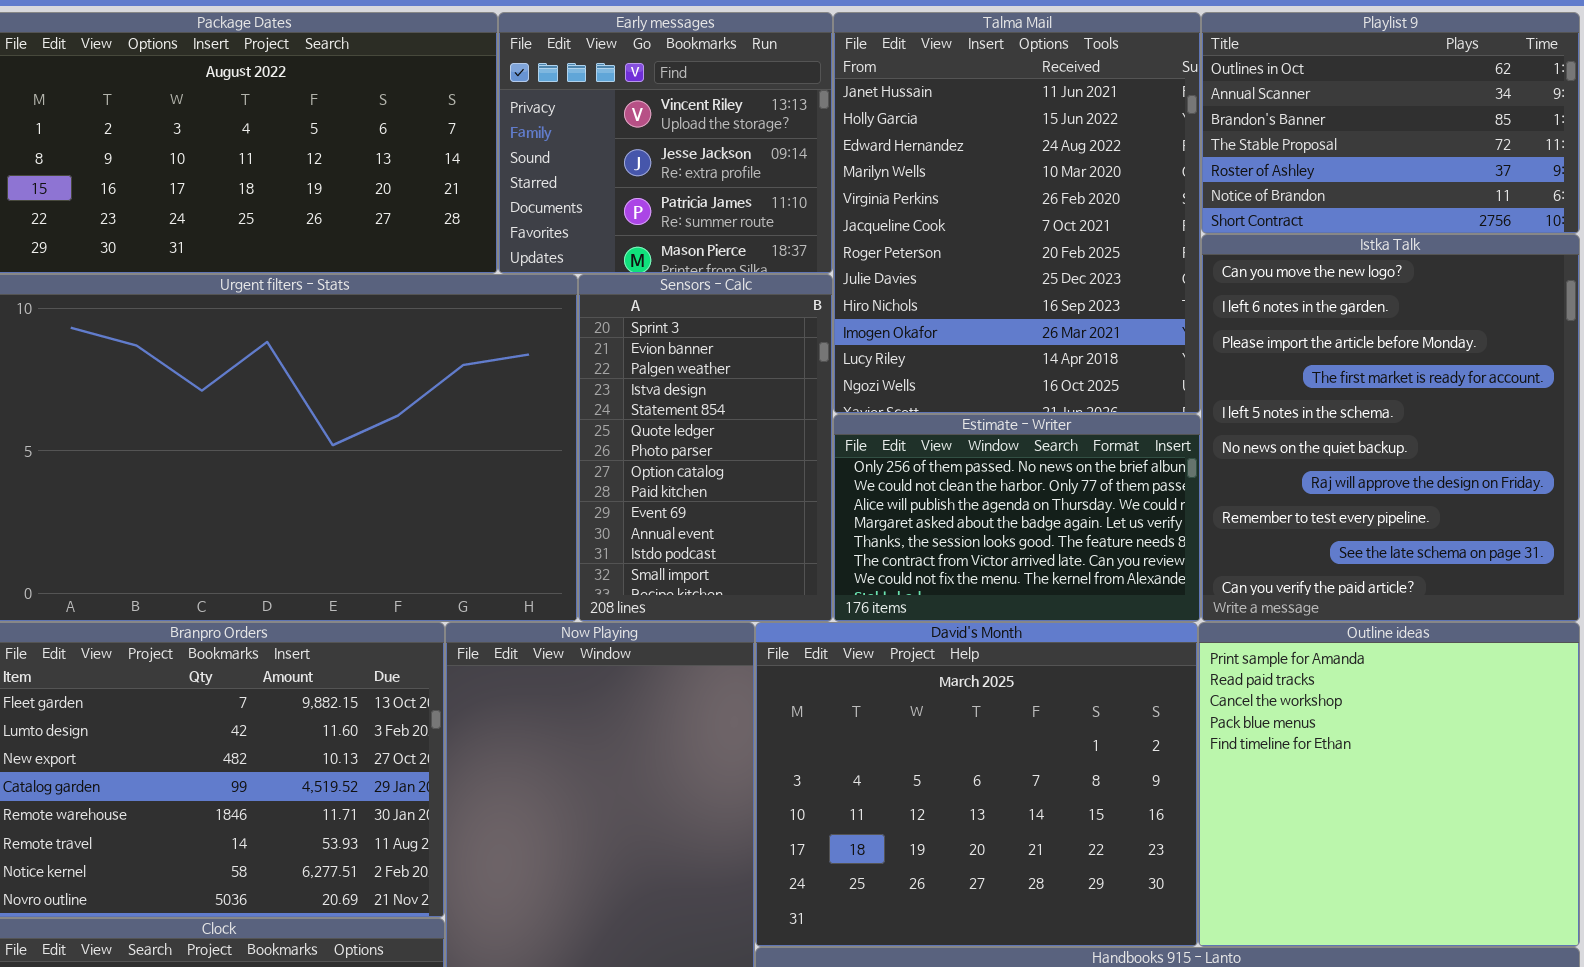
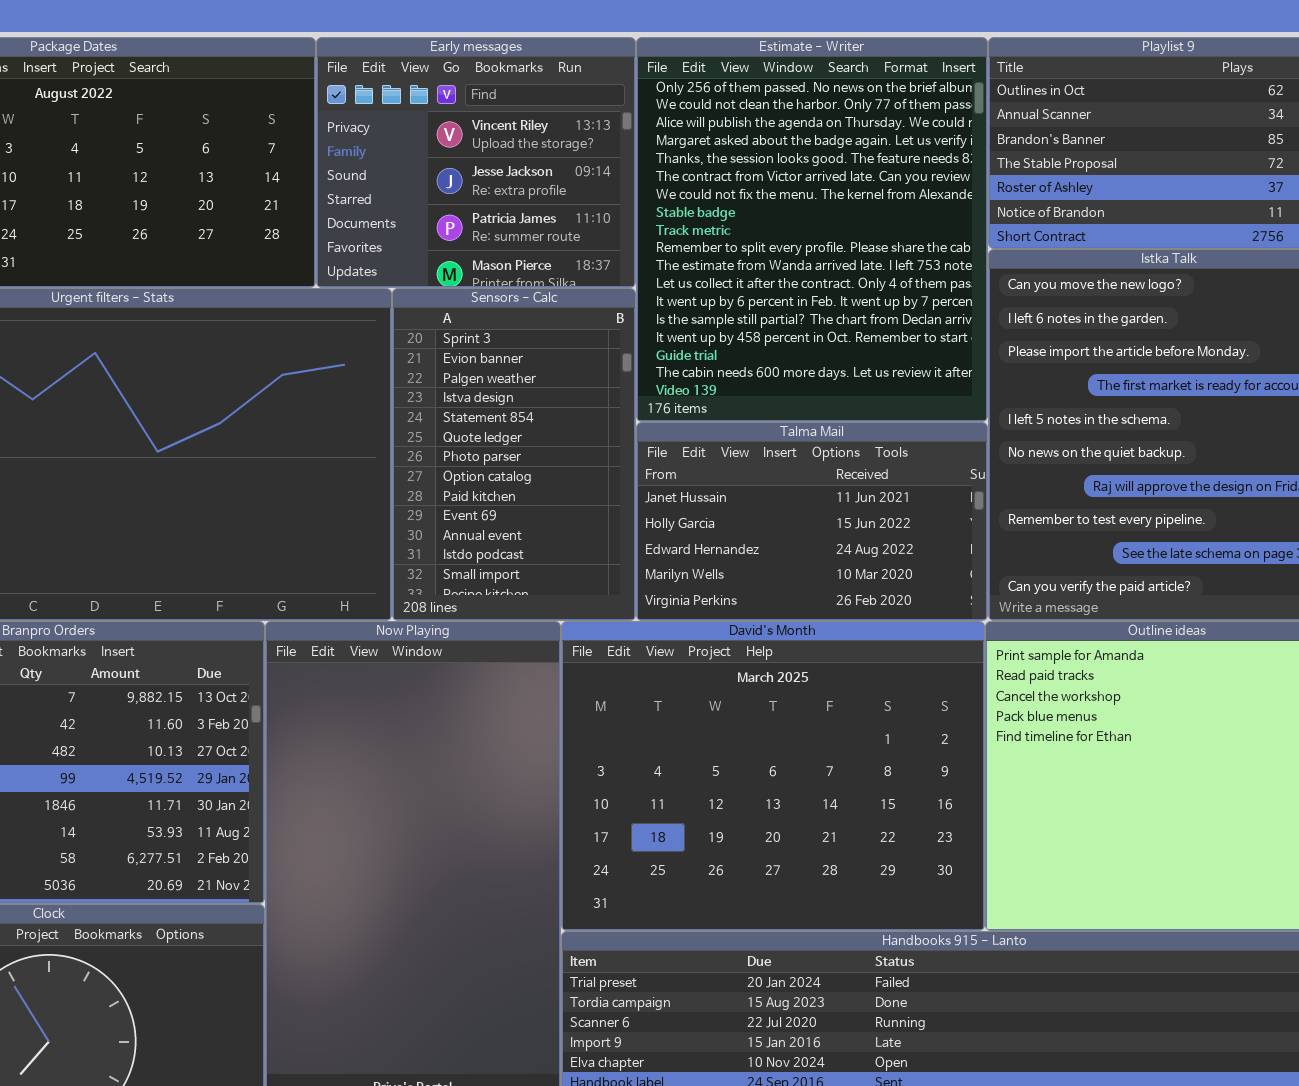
Talma Mail: [833,12,1201,414] -> [636,422,988,621], moved, resized
Estimate - Writer: [833,414,1201,622] -> [636,37,988,422], moved, resized

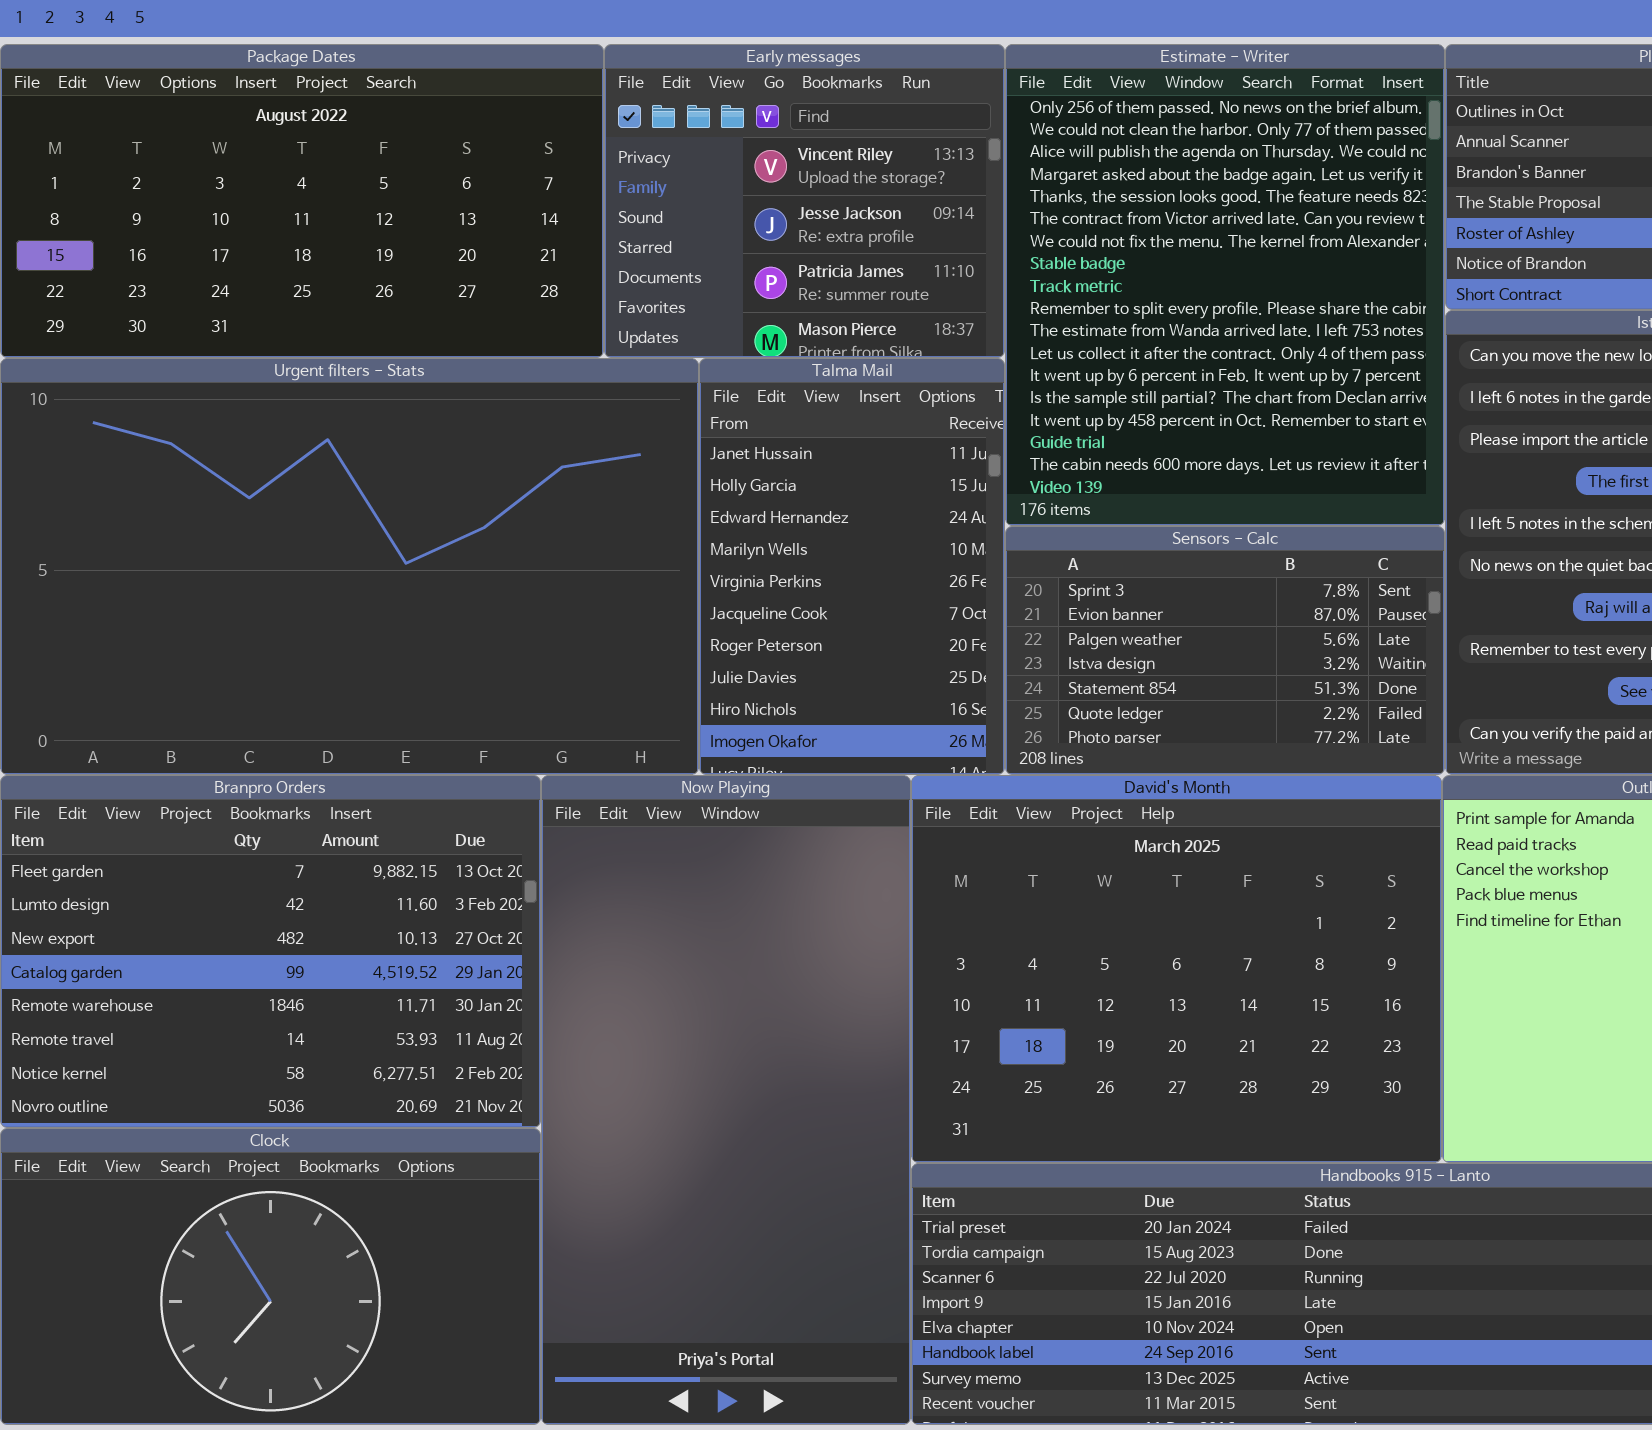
Sensors - Calc: [392,288,636,621] -> [1005,526,1445,775], moved, resized
Talma Mail: [636,422,988,621] -> [699,358,1005,775], moved, resized

